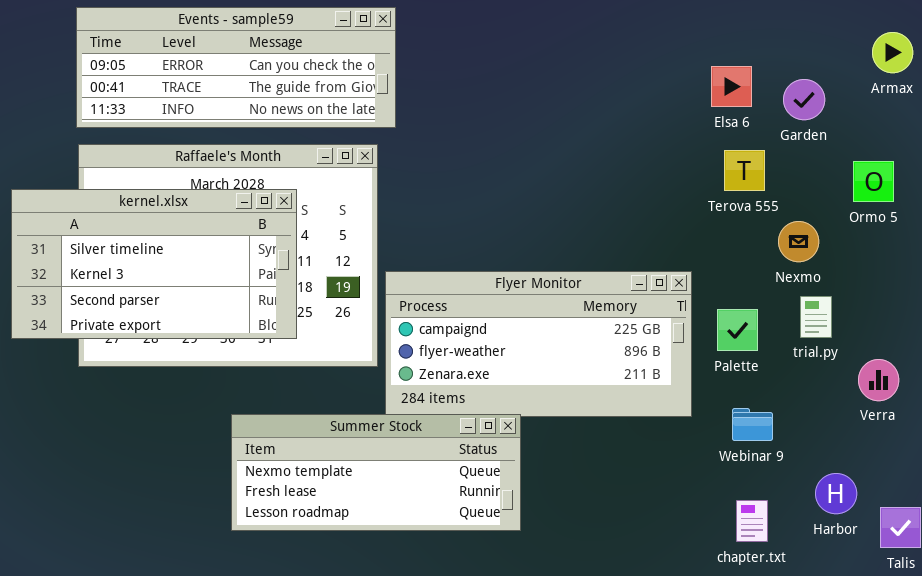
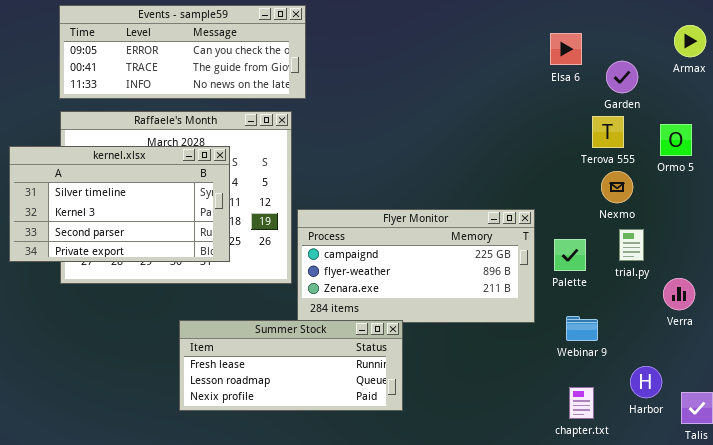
Elsa 6: [711,66,752,107] -> [550,33,582,65], moved
Terova 555: [724,150,765,191] -> [592,116,624,148], moved
Summer Stock: [231,414,521,531] -> [179,320,403,411], scrolled down 1 row

